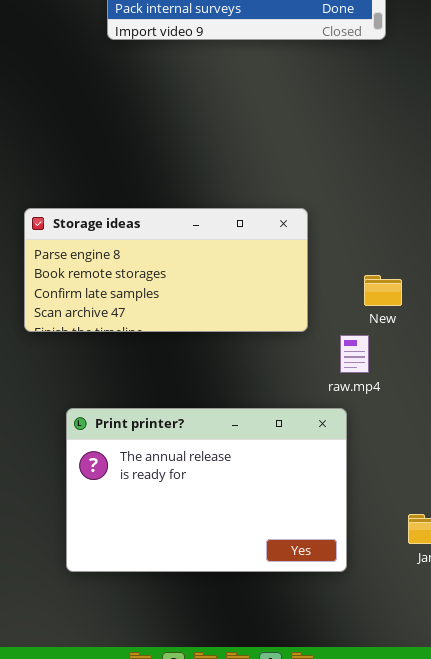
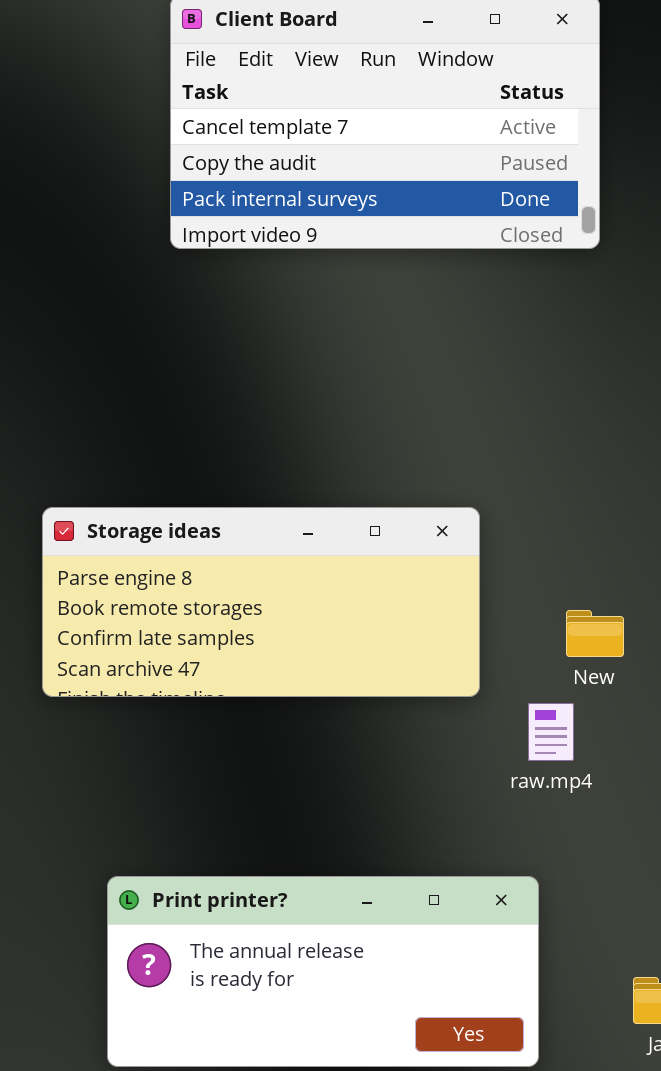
Print printer?: [66,408,347,572] -> [107,876,539,1067], resized

